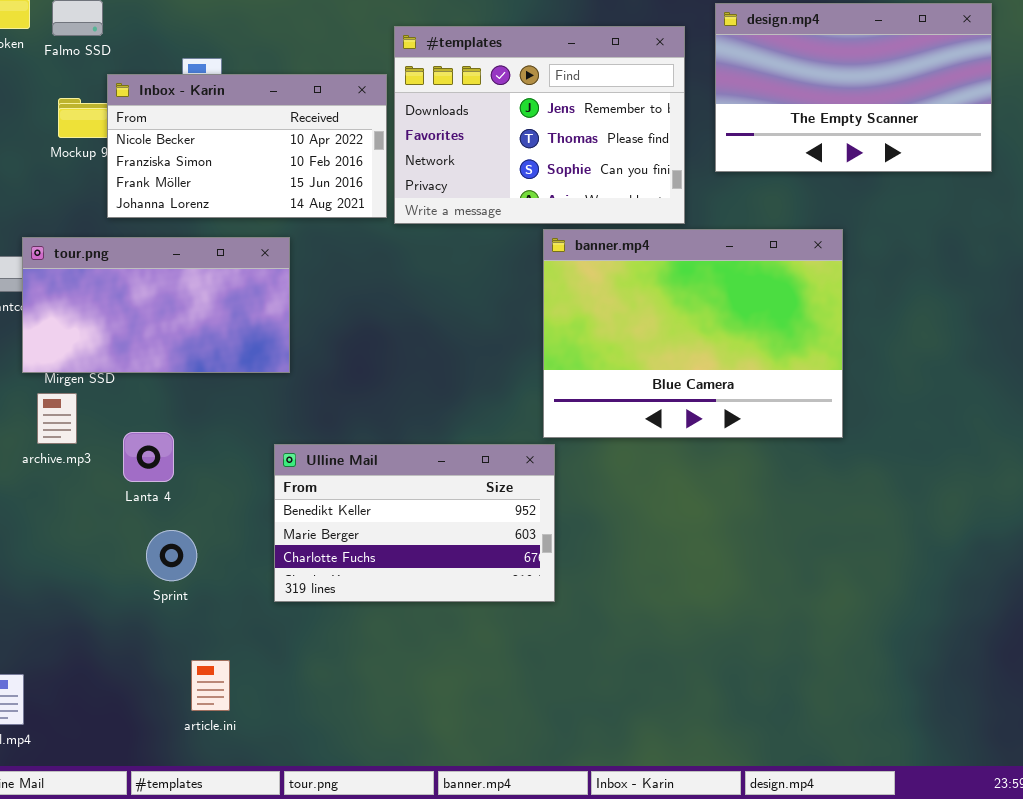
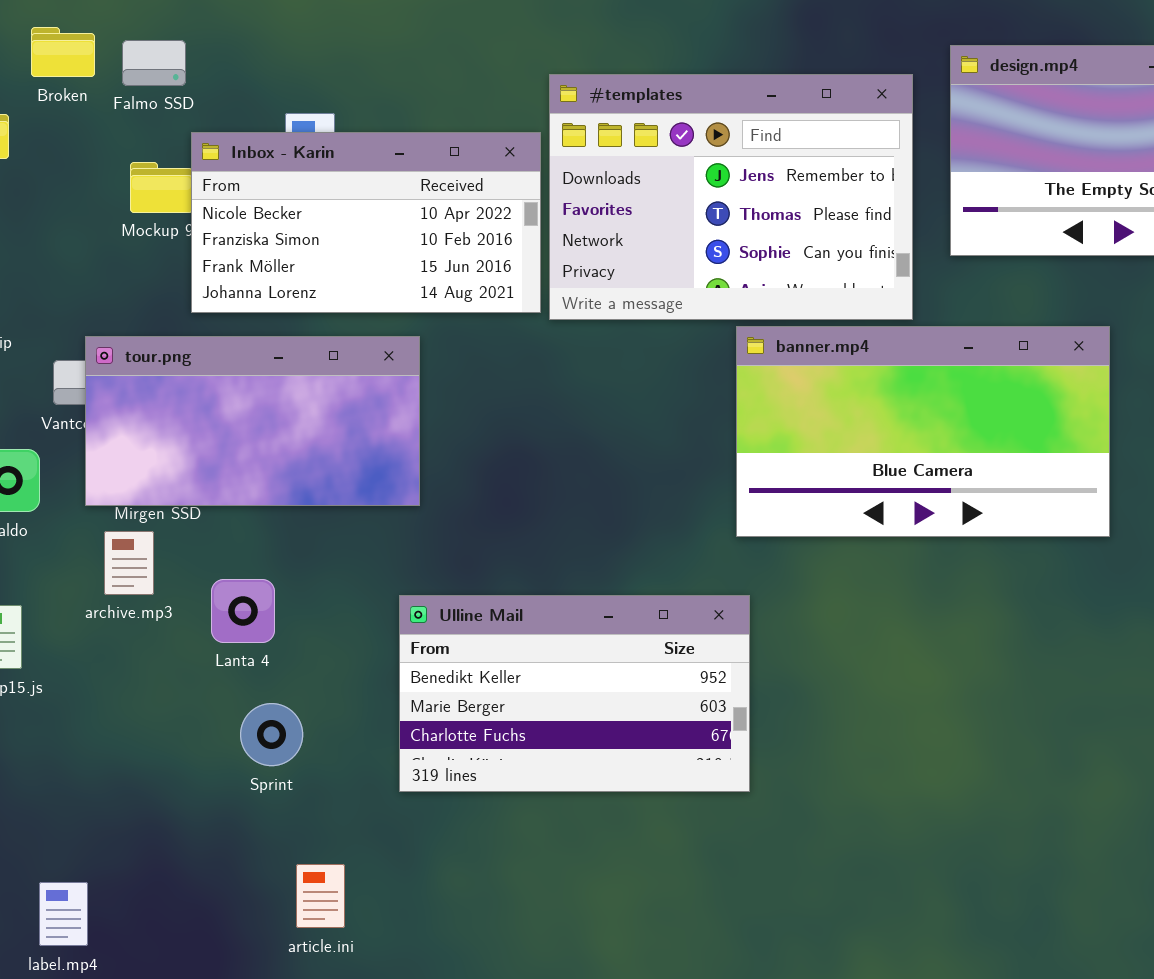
banner.mp4: [543,229,843,438] -> [736,326,1110,537], resized

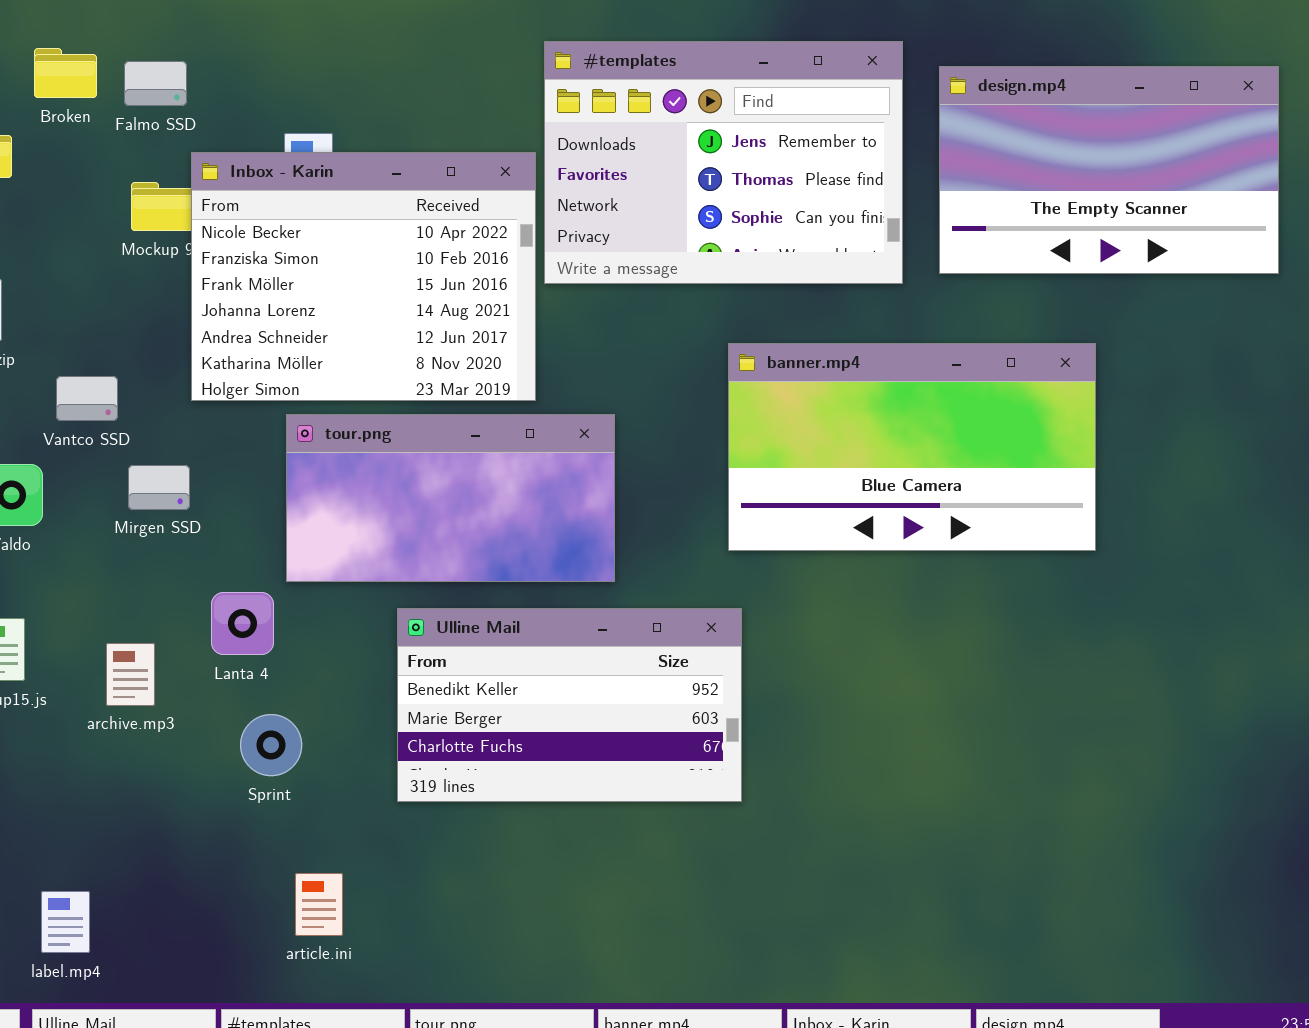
#templates: [549,74,913,320] -> [544,41,903,284], moved
Inbox - Karin: [191,132,541,313] -> [191,152,536,401], resized
tour.png: [85,336,420,506] -> [286,414,615,582], moved
archive.mp3: [104,531,154,595] -> [106,643,155,706], moved

